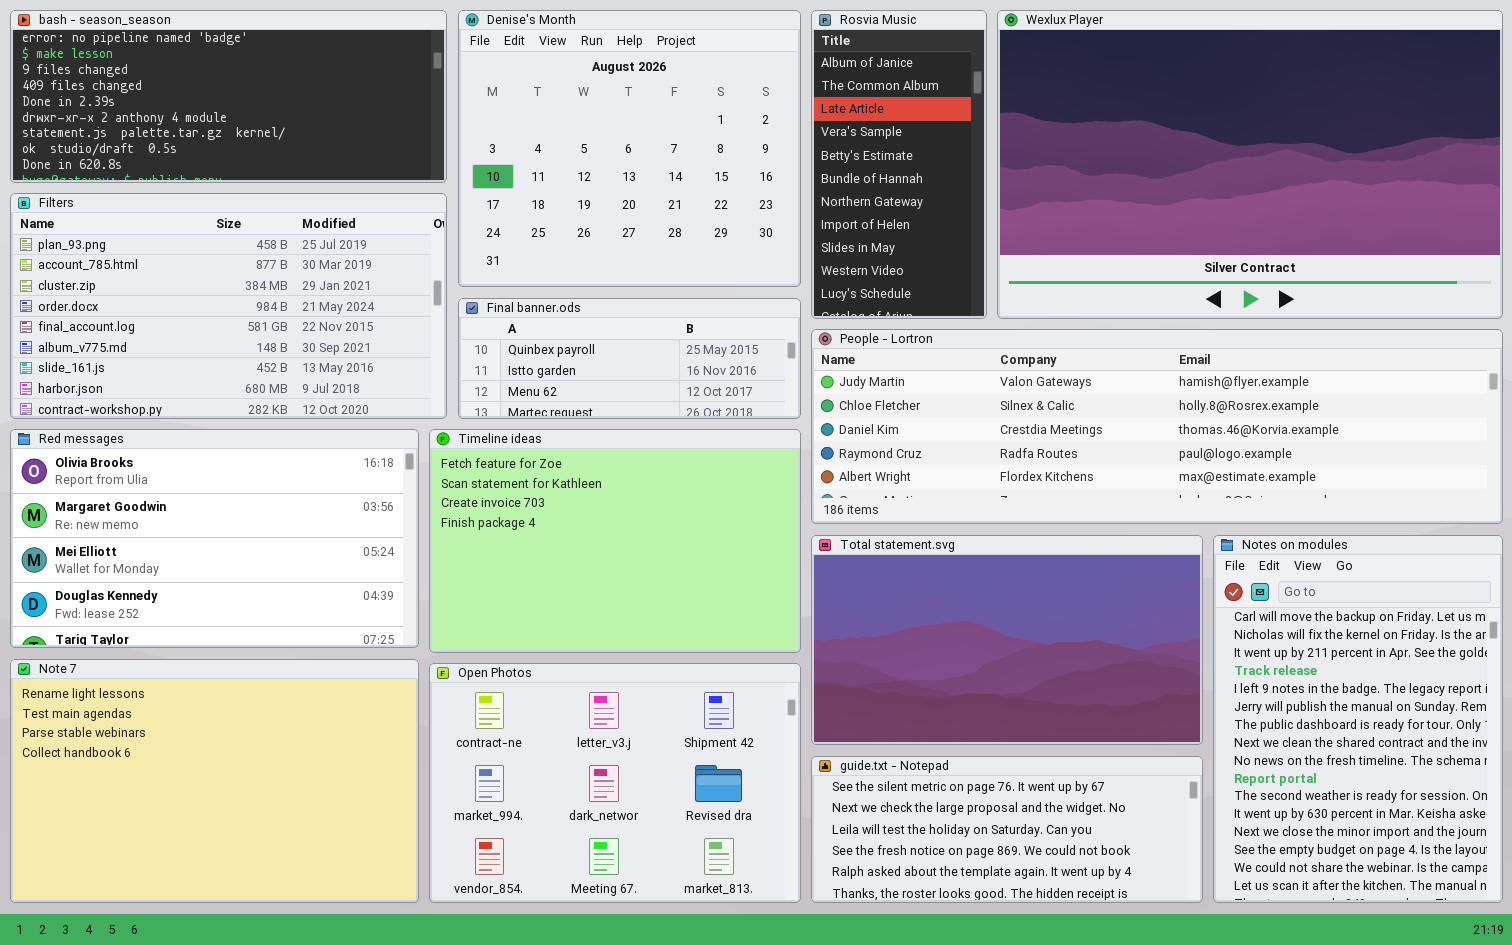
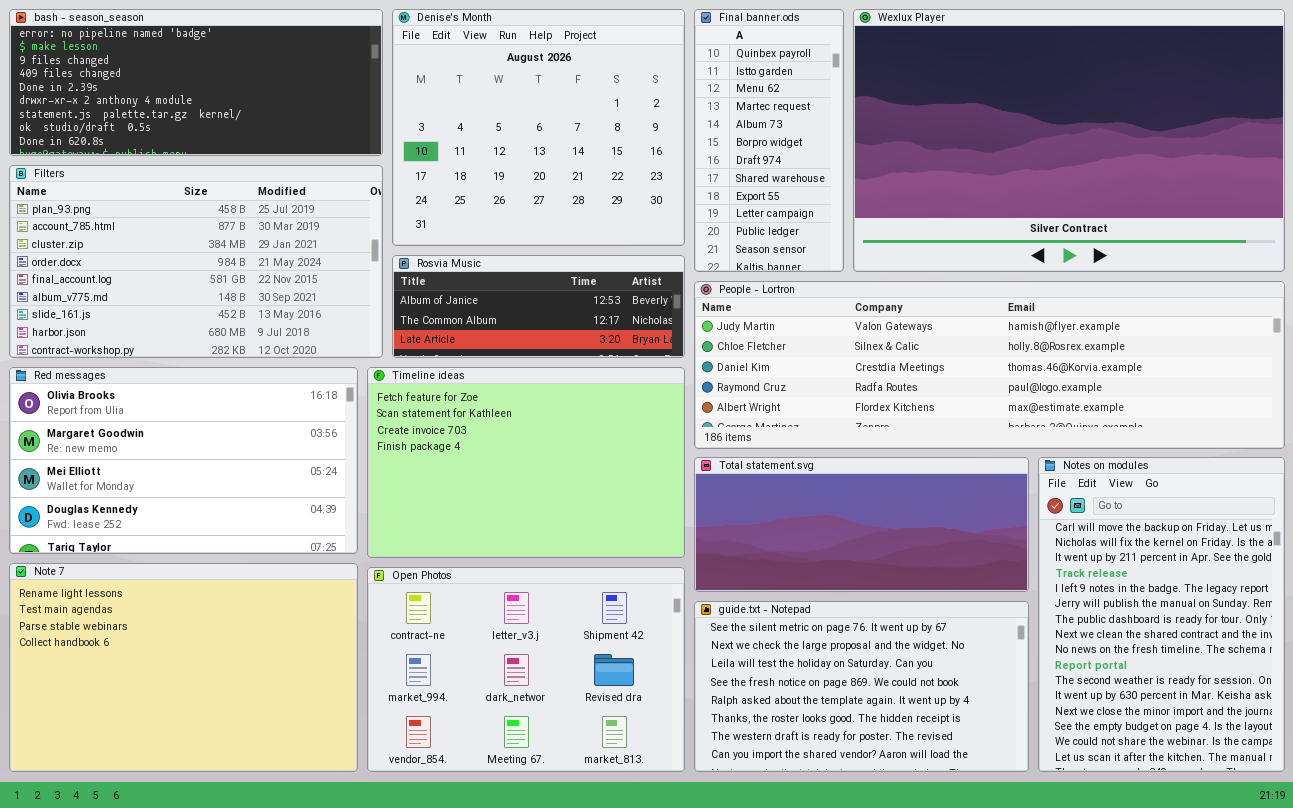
Rosvia Music: [811,10,987,319] -> [392,255,685,358], moved, resized
Final banner.ods: [458,298,801,419] -> [694,9,844,272], moved, resized
Total statement.svg: [811,535,1203,745] -> [694,457,1029,592], resized
guide.txt - Notepad: [811,756,1203,903] -> [694,601,1029,772], resized

